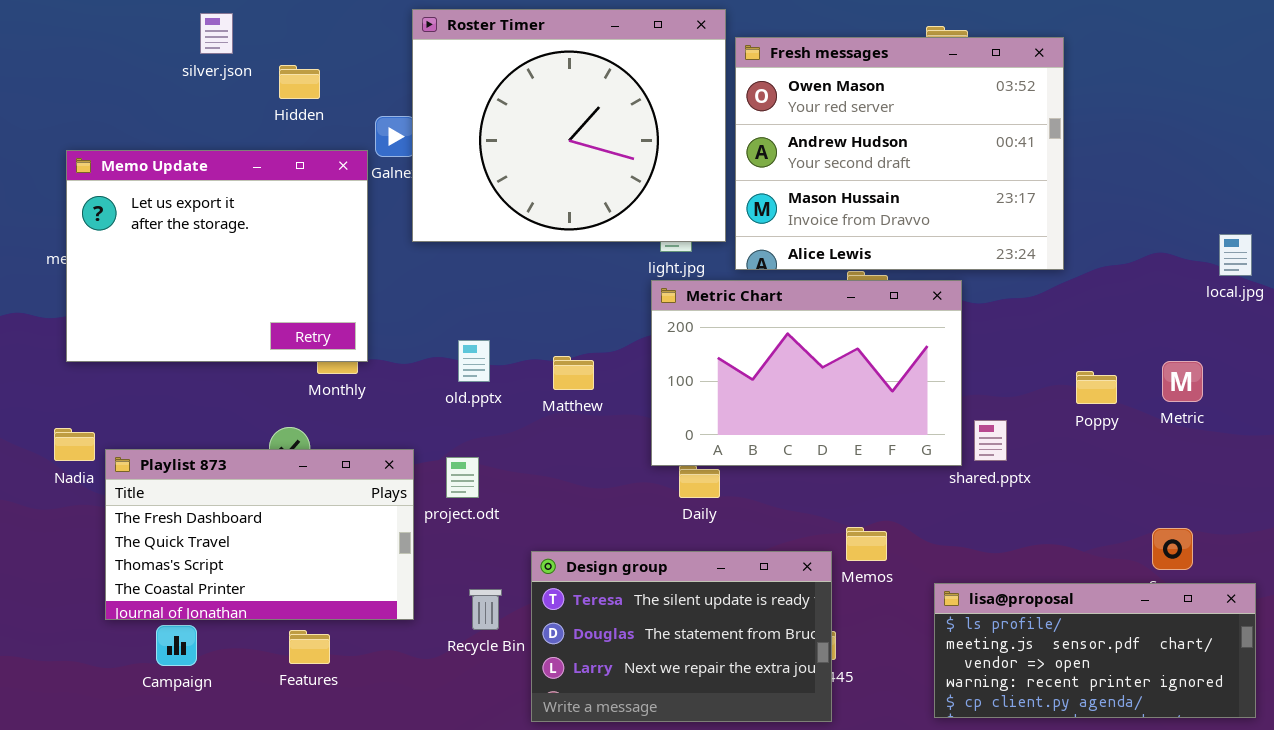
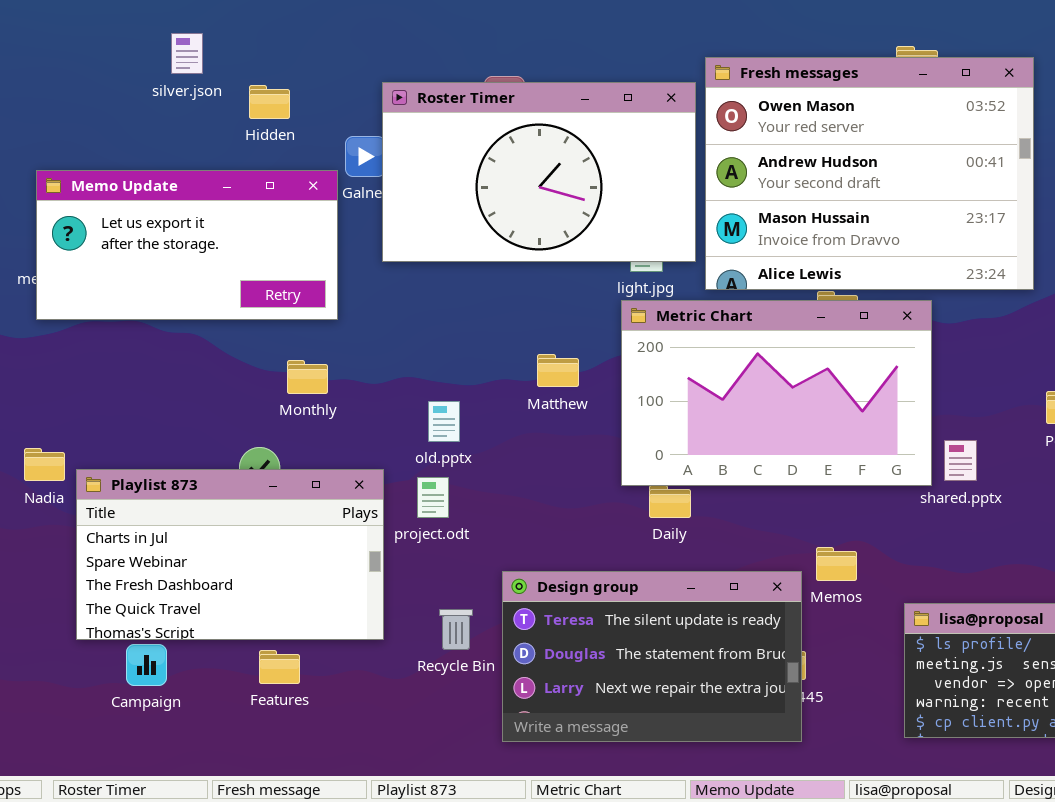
Roster Timer: [412,9,726,242] -> [382,82,696,262], resized
Memo Update: [66,150,368,362] -> [36,170,338,320], resized
old.pptx: [458,340,490,382] -> [428,401,460,442], moved
Matthew: [553,356,594,390] -> [537,354,579,387], moved
Playlist 873: [105,449,414,620] -> [76,469,384,640], scrolled up 2 rows

